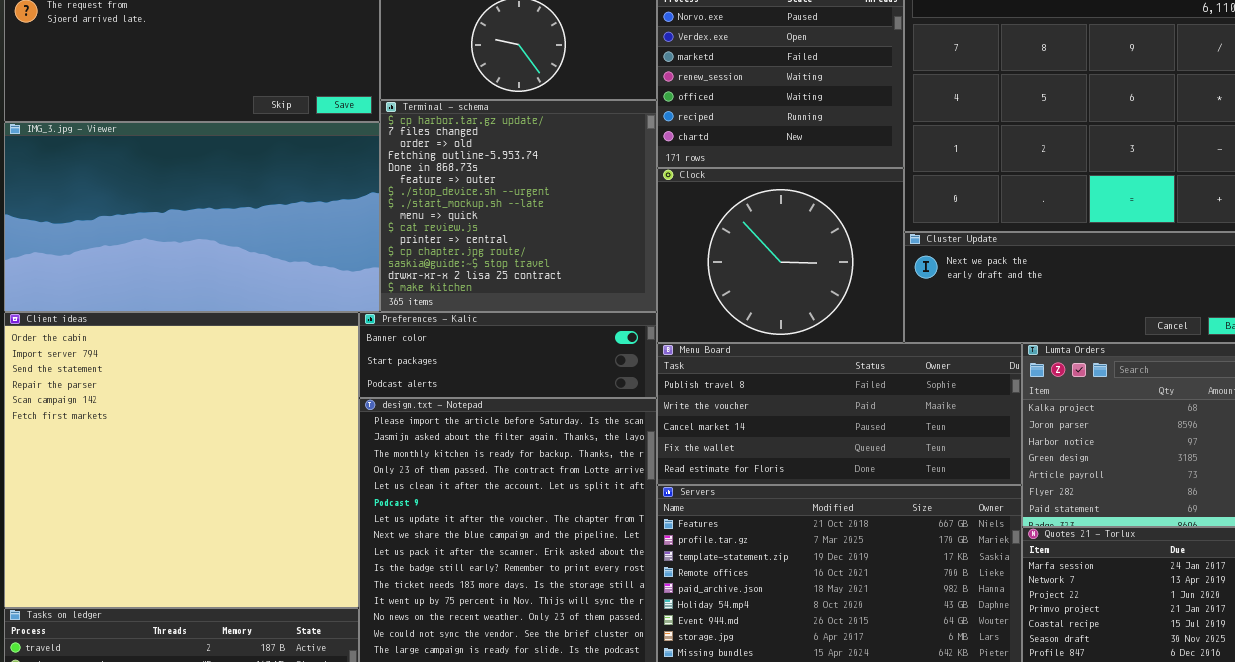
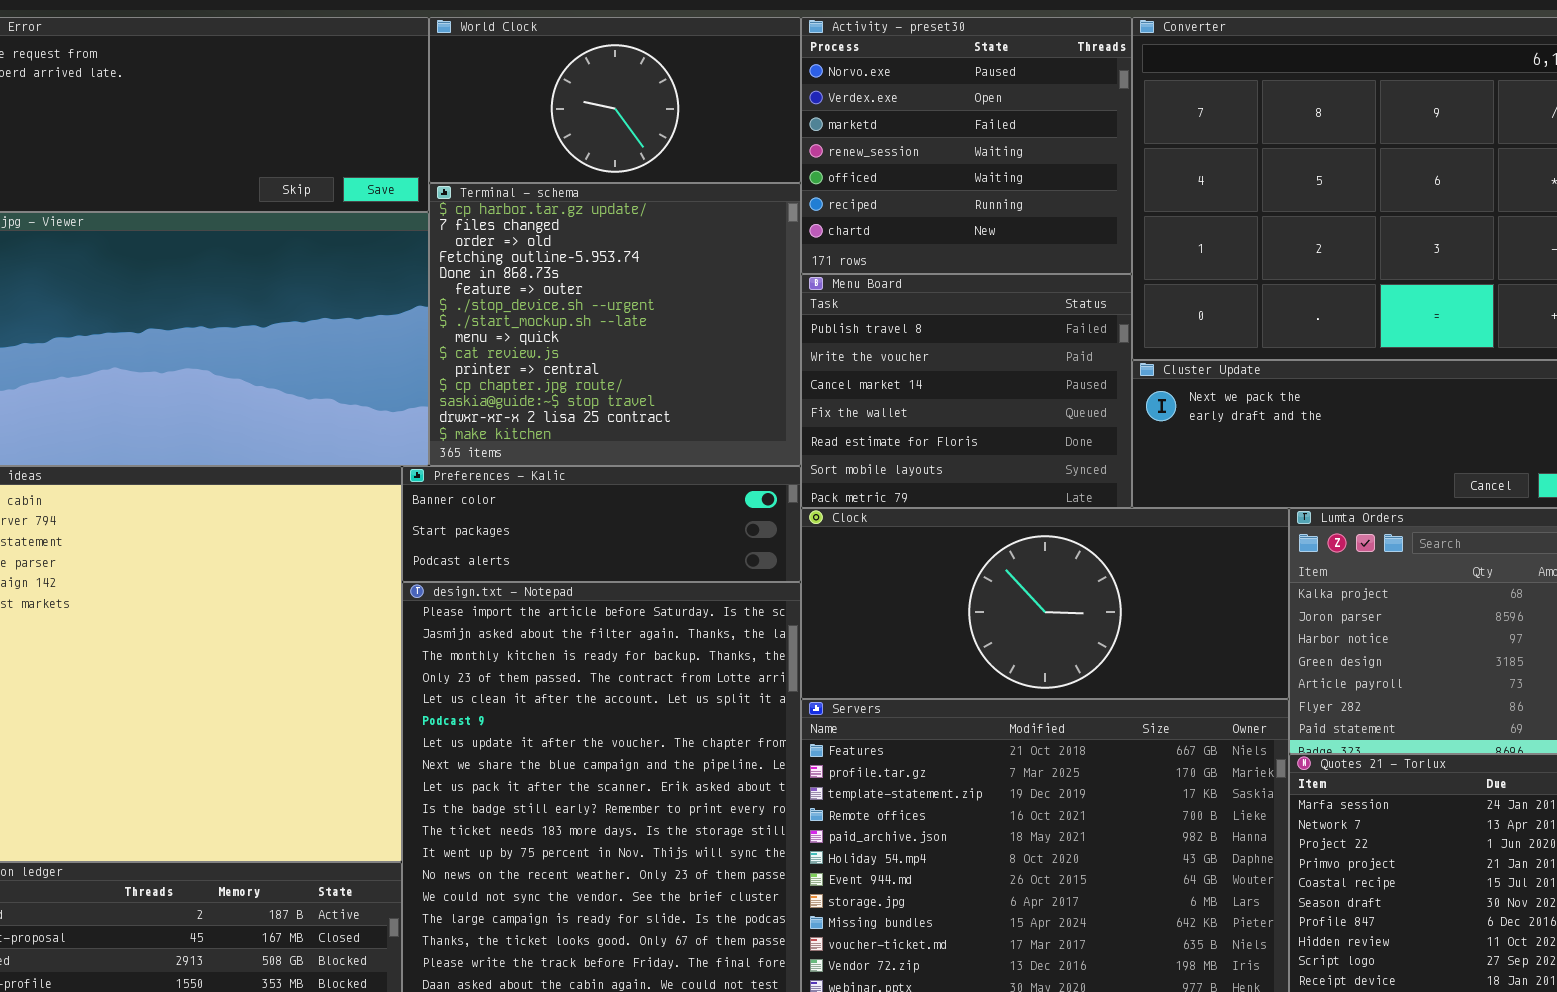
Clock: [657,168,904,343] -> [801,508,1289,699], moved, resized
Menu Board: [657,343,1022,485] -> [801,274,1132,508], moved, resized

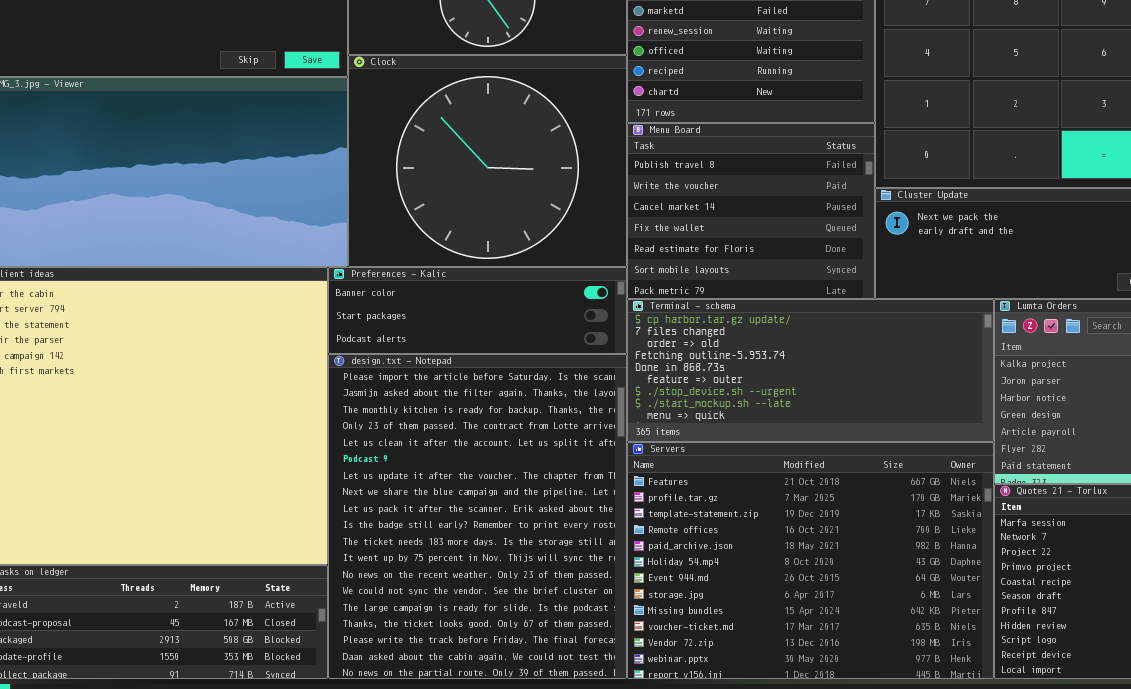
Terminal - schema: [429,183,801,466] -> [627,299,994,442], moved, resized
Clock: [801,508,1289,699] -> [348,55,627,267], moved, resized

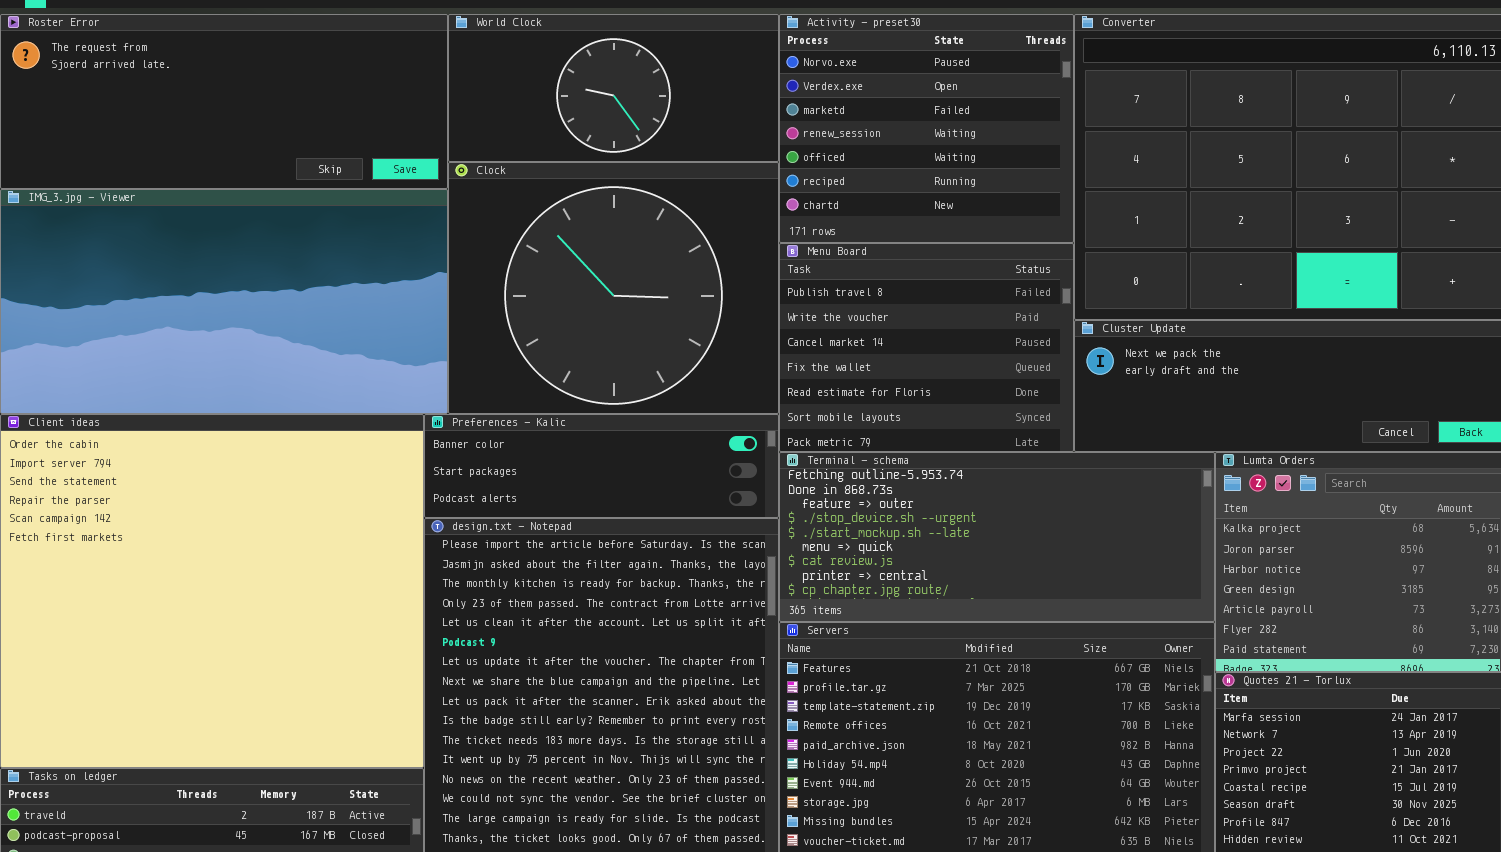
Terminal - schema: [627,299,994,442] -> [779,452,1215,622], scrolled down 3 rows

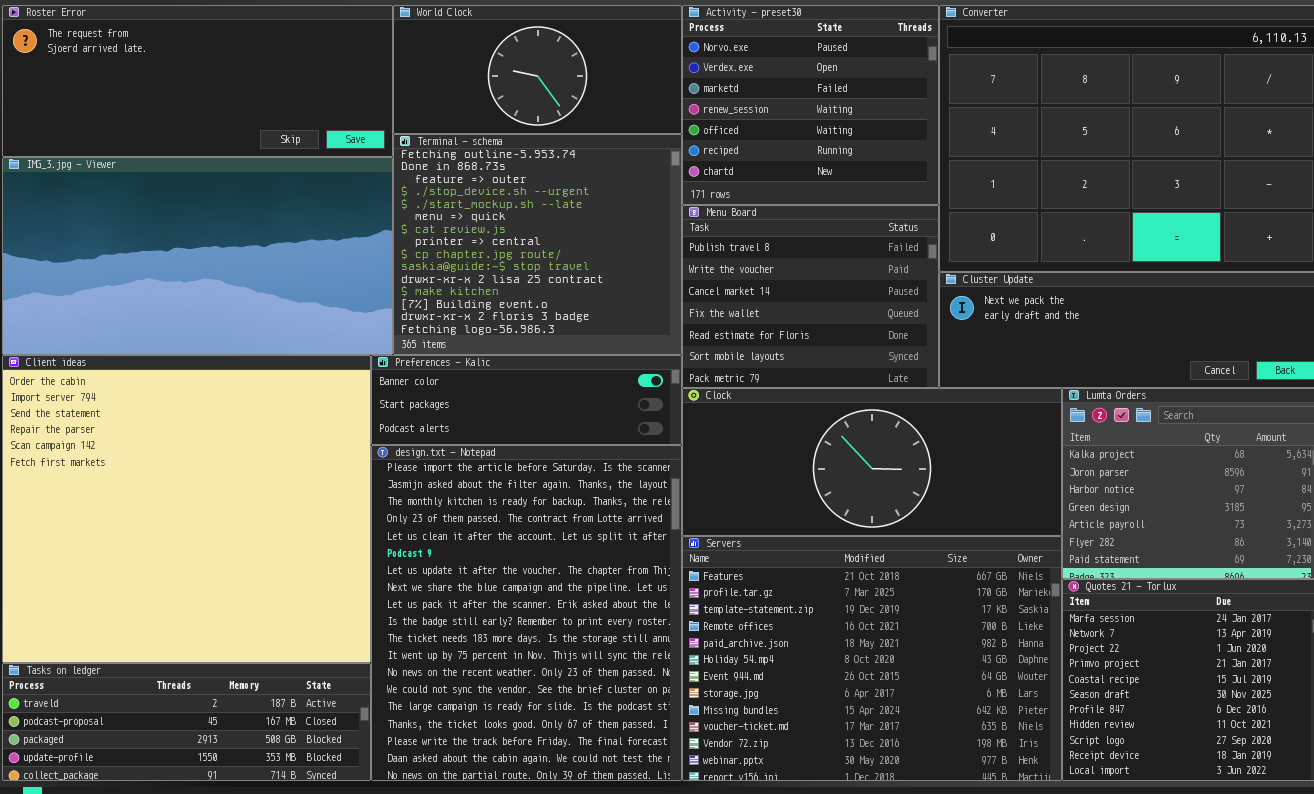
Clock: [448,162,779,414] -> [682,388,1062,536], moved, resized
Terminal - schema: [779,452,1215,622] -> [393,134,682,355], moved, resized

